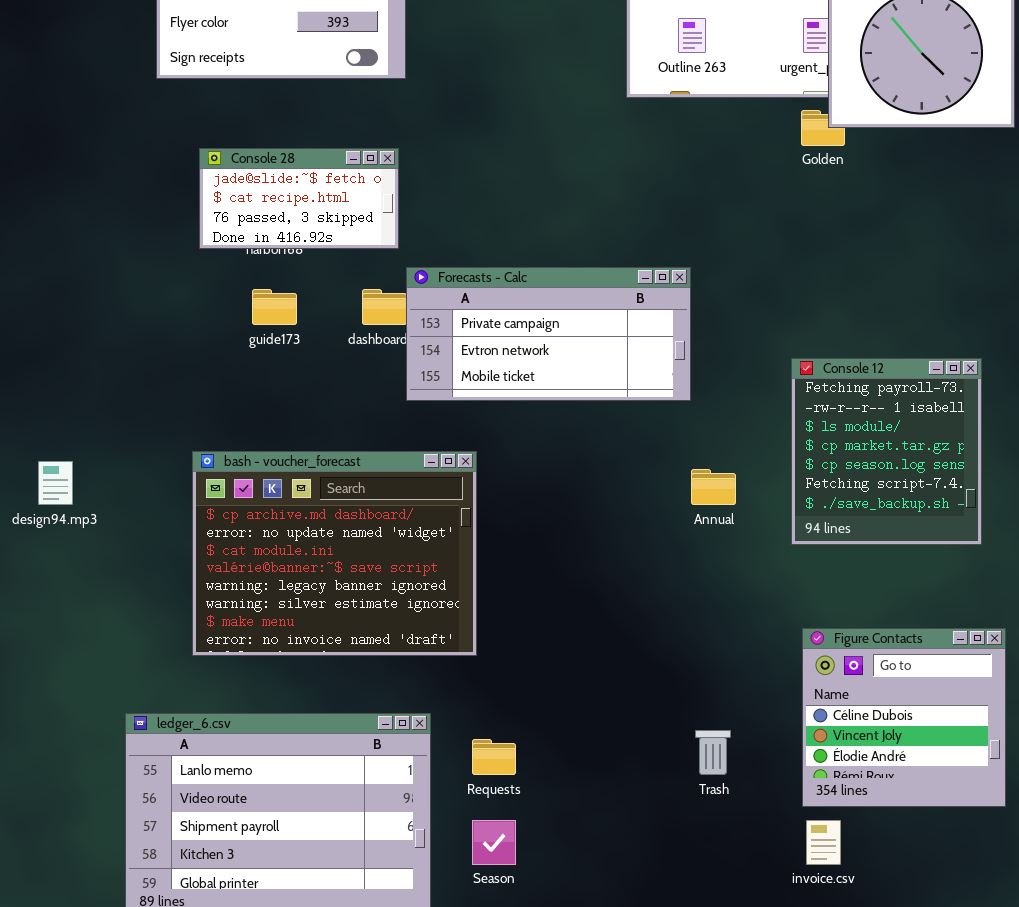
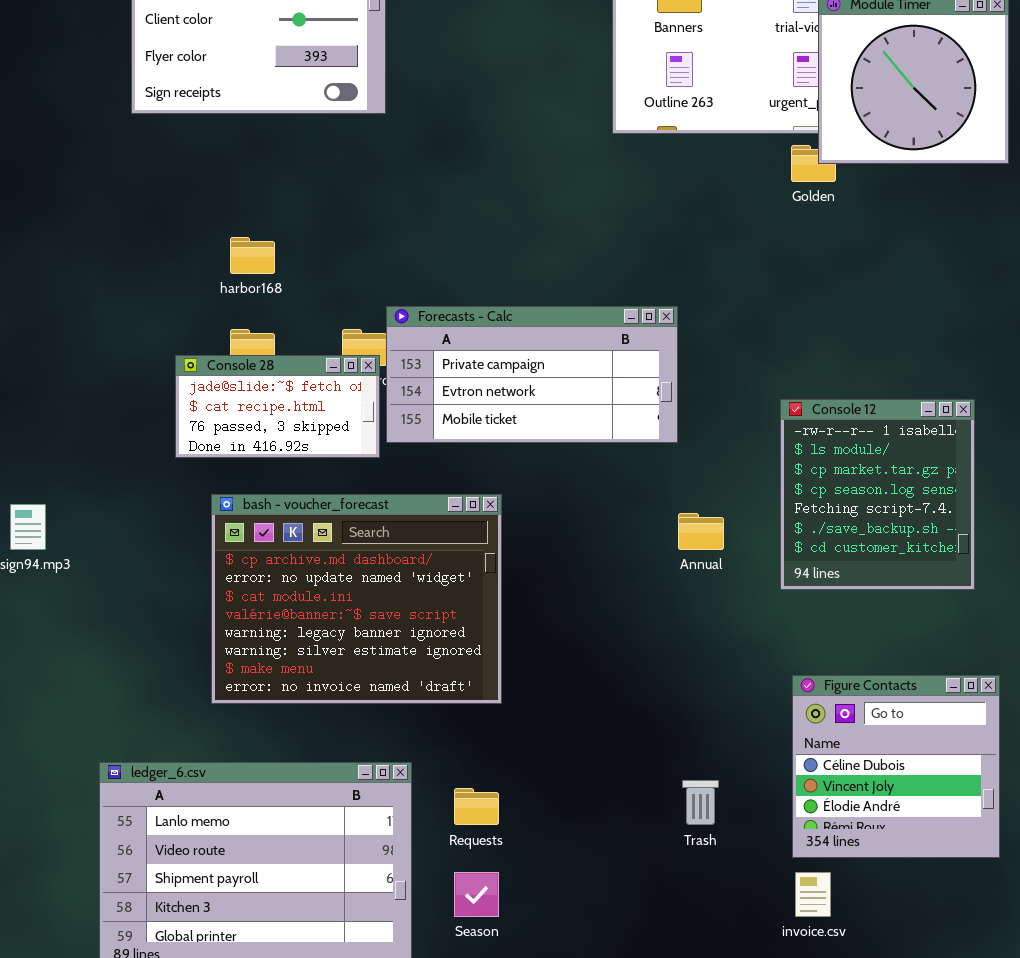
Console 28: [199,148,399,249] -> [175,355,380,458], moved
Console 12: [791,358,982,545] -> [780,399,975,590], scrolled down 1 row
bash - voucher_forecast: [192,451,477,656] -> [211,494,502,704], moved

